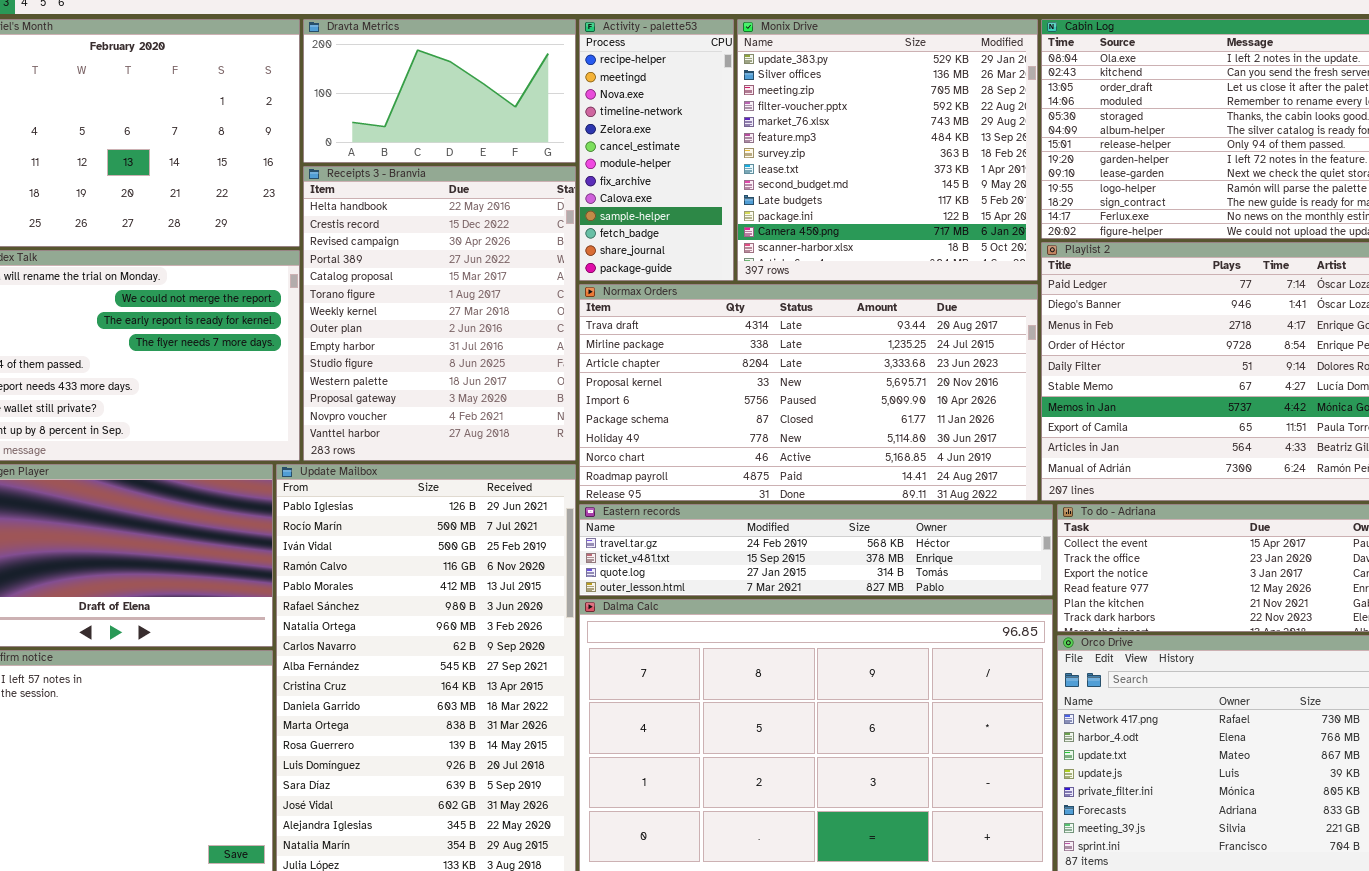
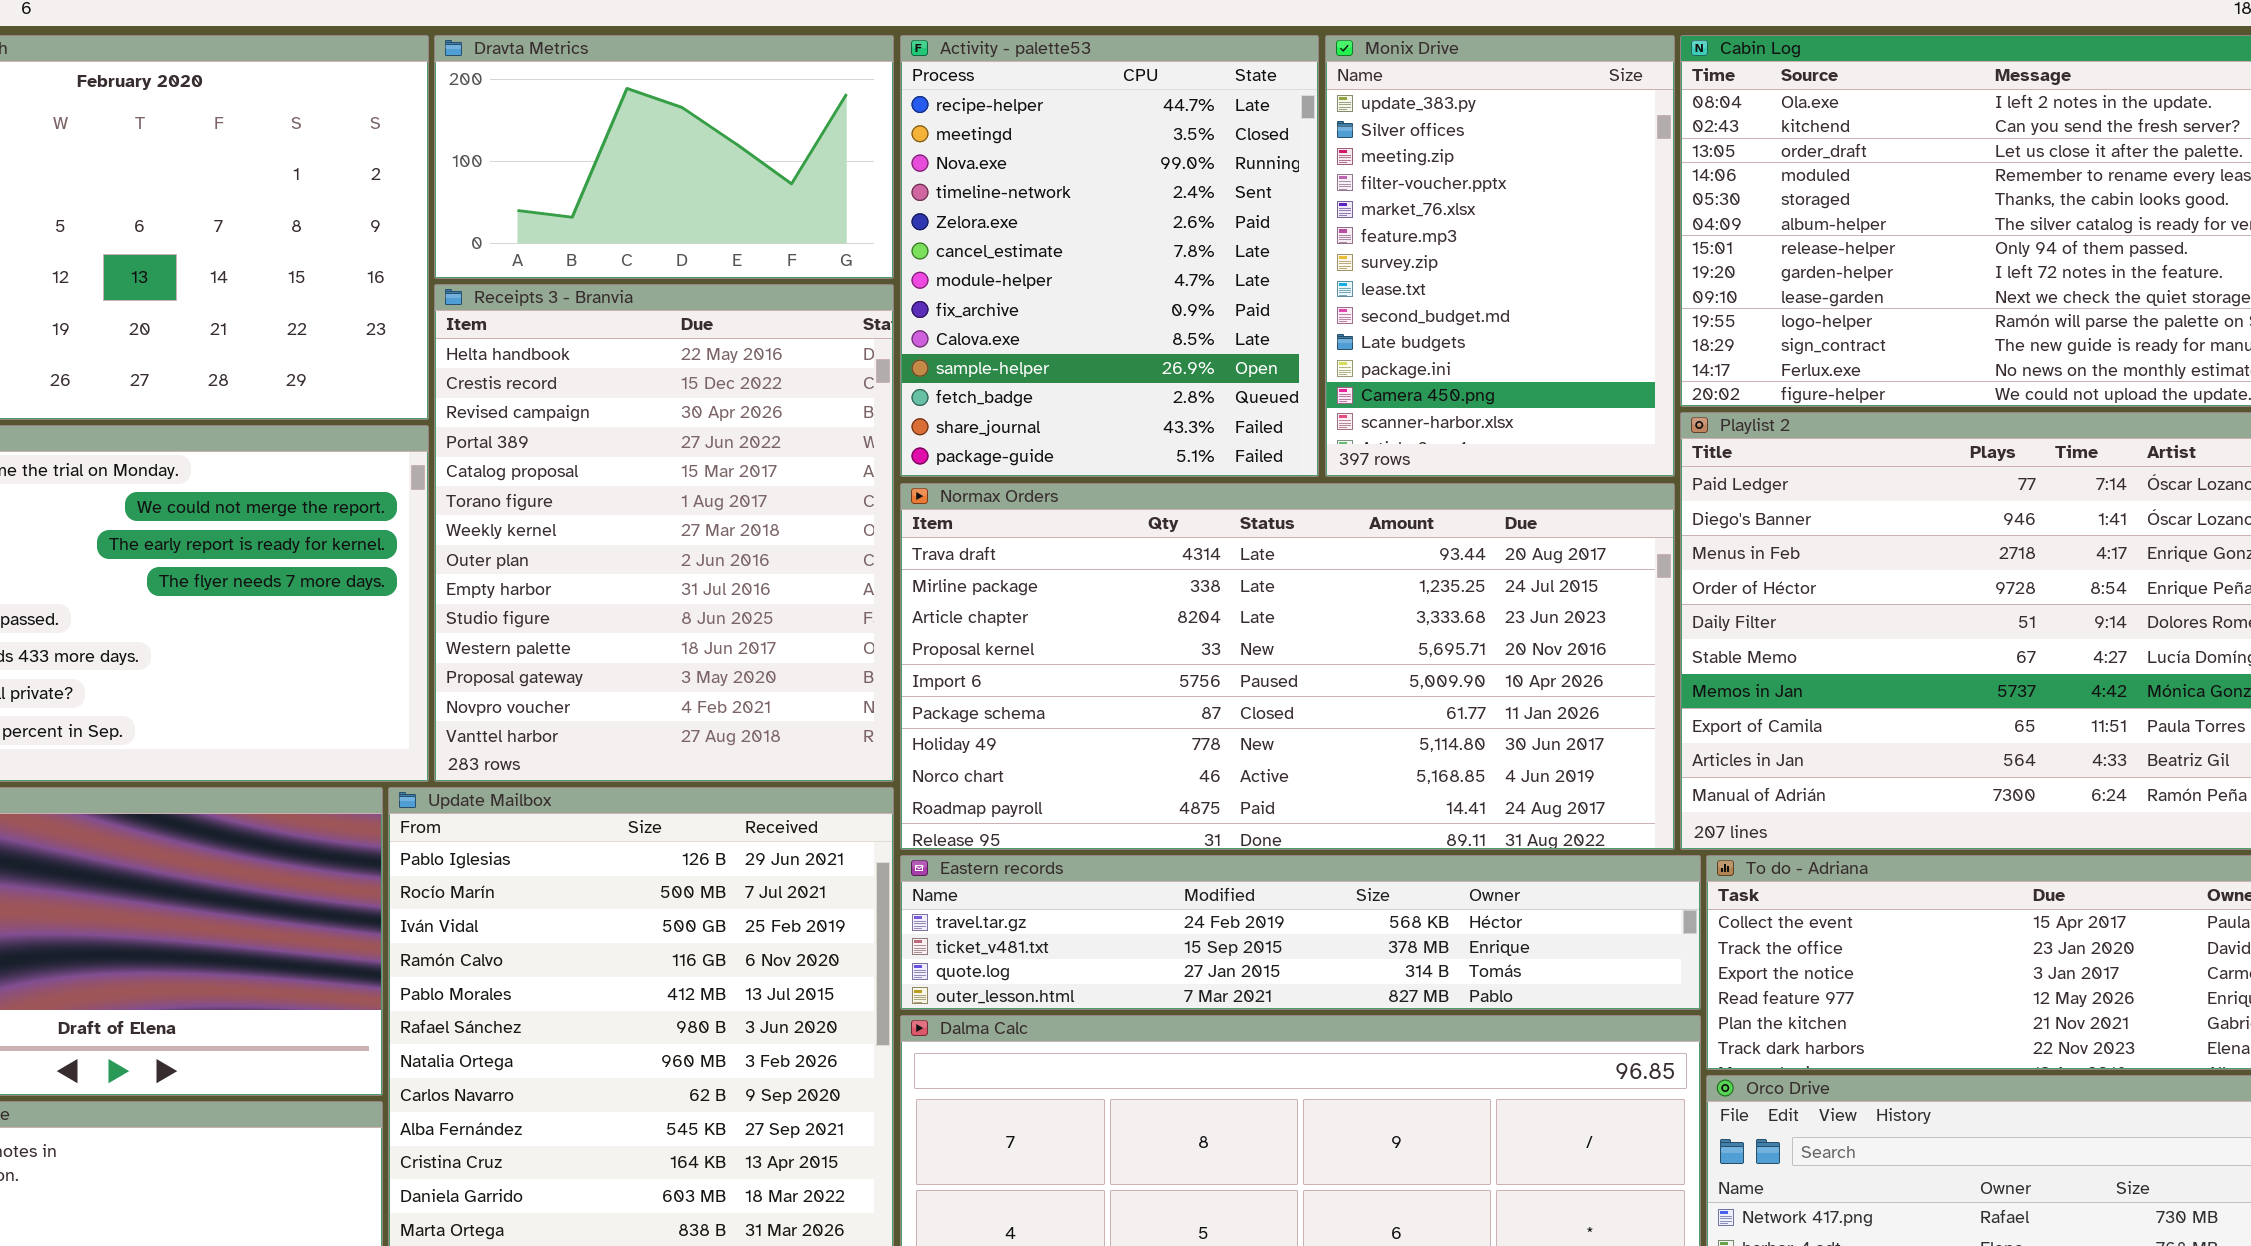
Activity - palette53: [579,19,734,281] -> [900,35,1319,477], resized
Monix Drive: [737,19,1038,281] -> [1325,35,1675,477], resized

